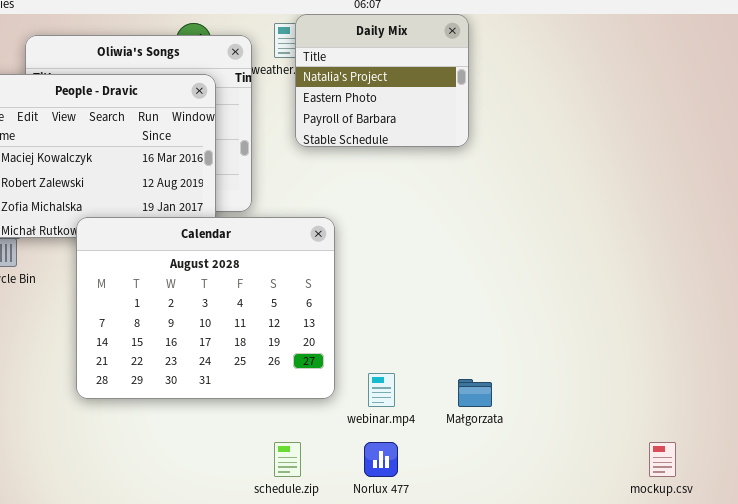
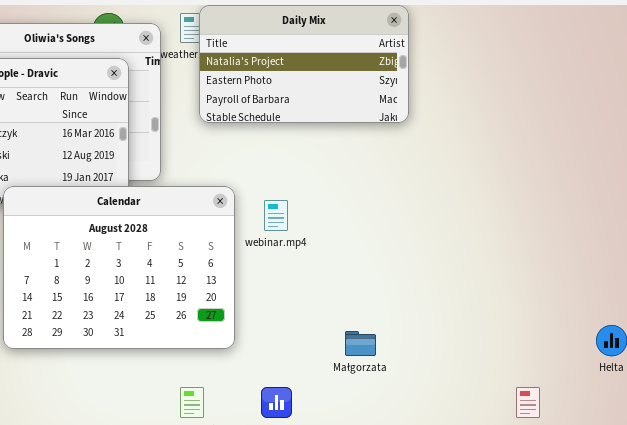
Daily Mix: [295,14,469,147] -> [199,5,409,123], resized
webinar.mp4: [368,373,395,407] -> [264,200,288,231], moved

